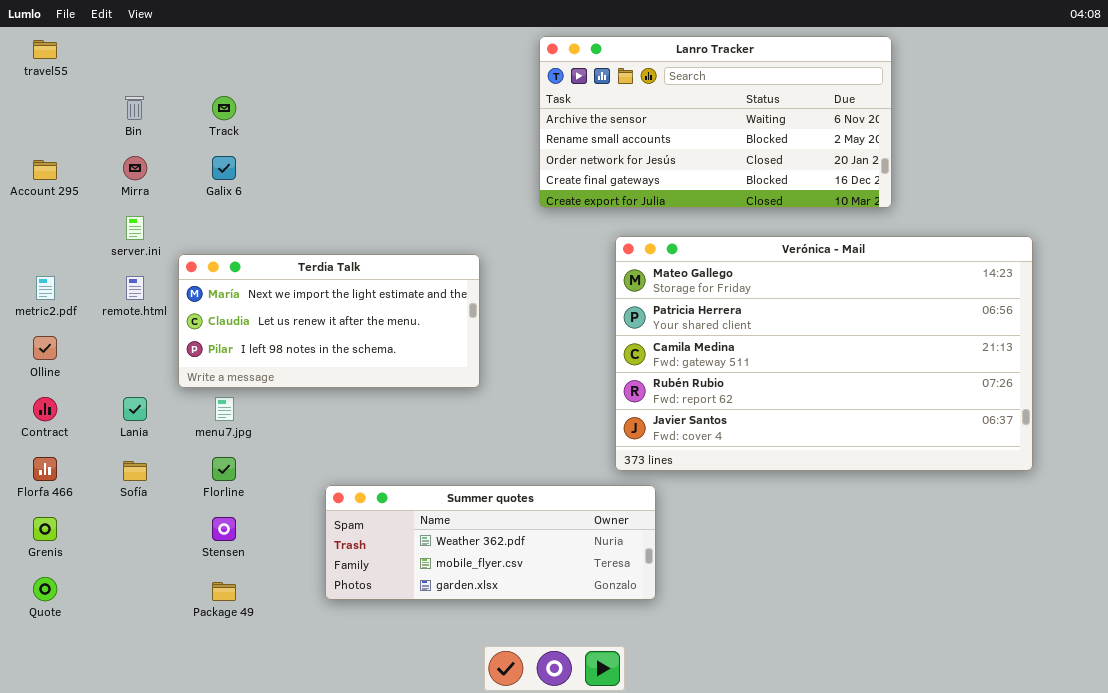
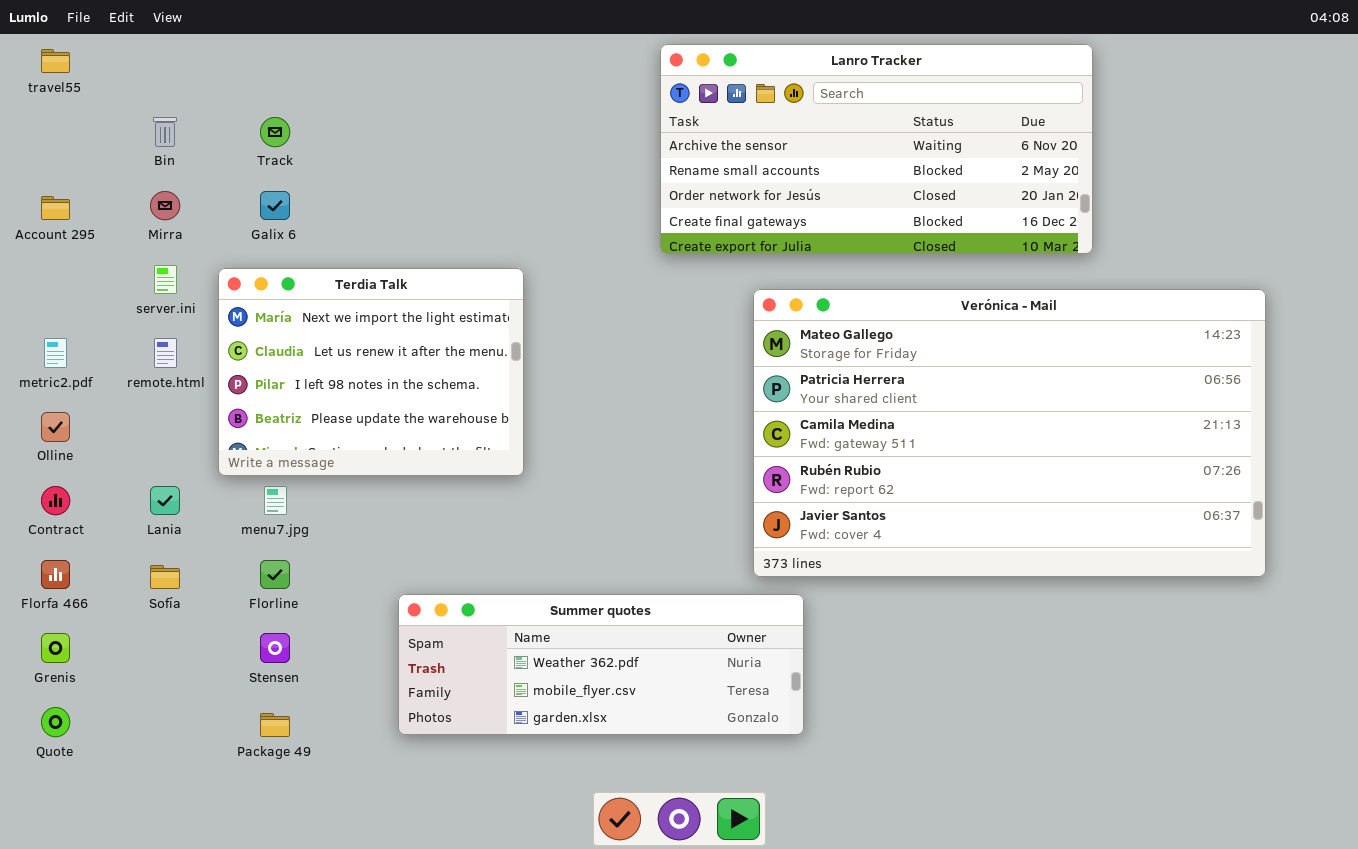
Terdia Talk: [178,254,480,388] -> [218,268,524,476], resized

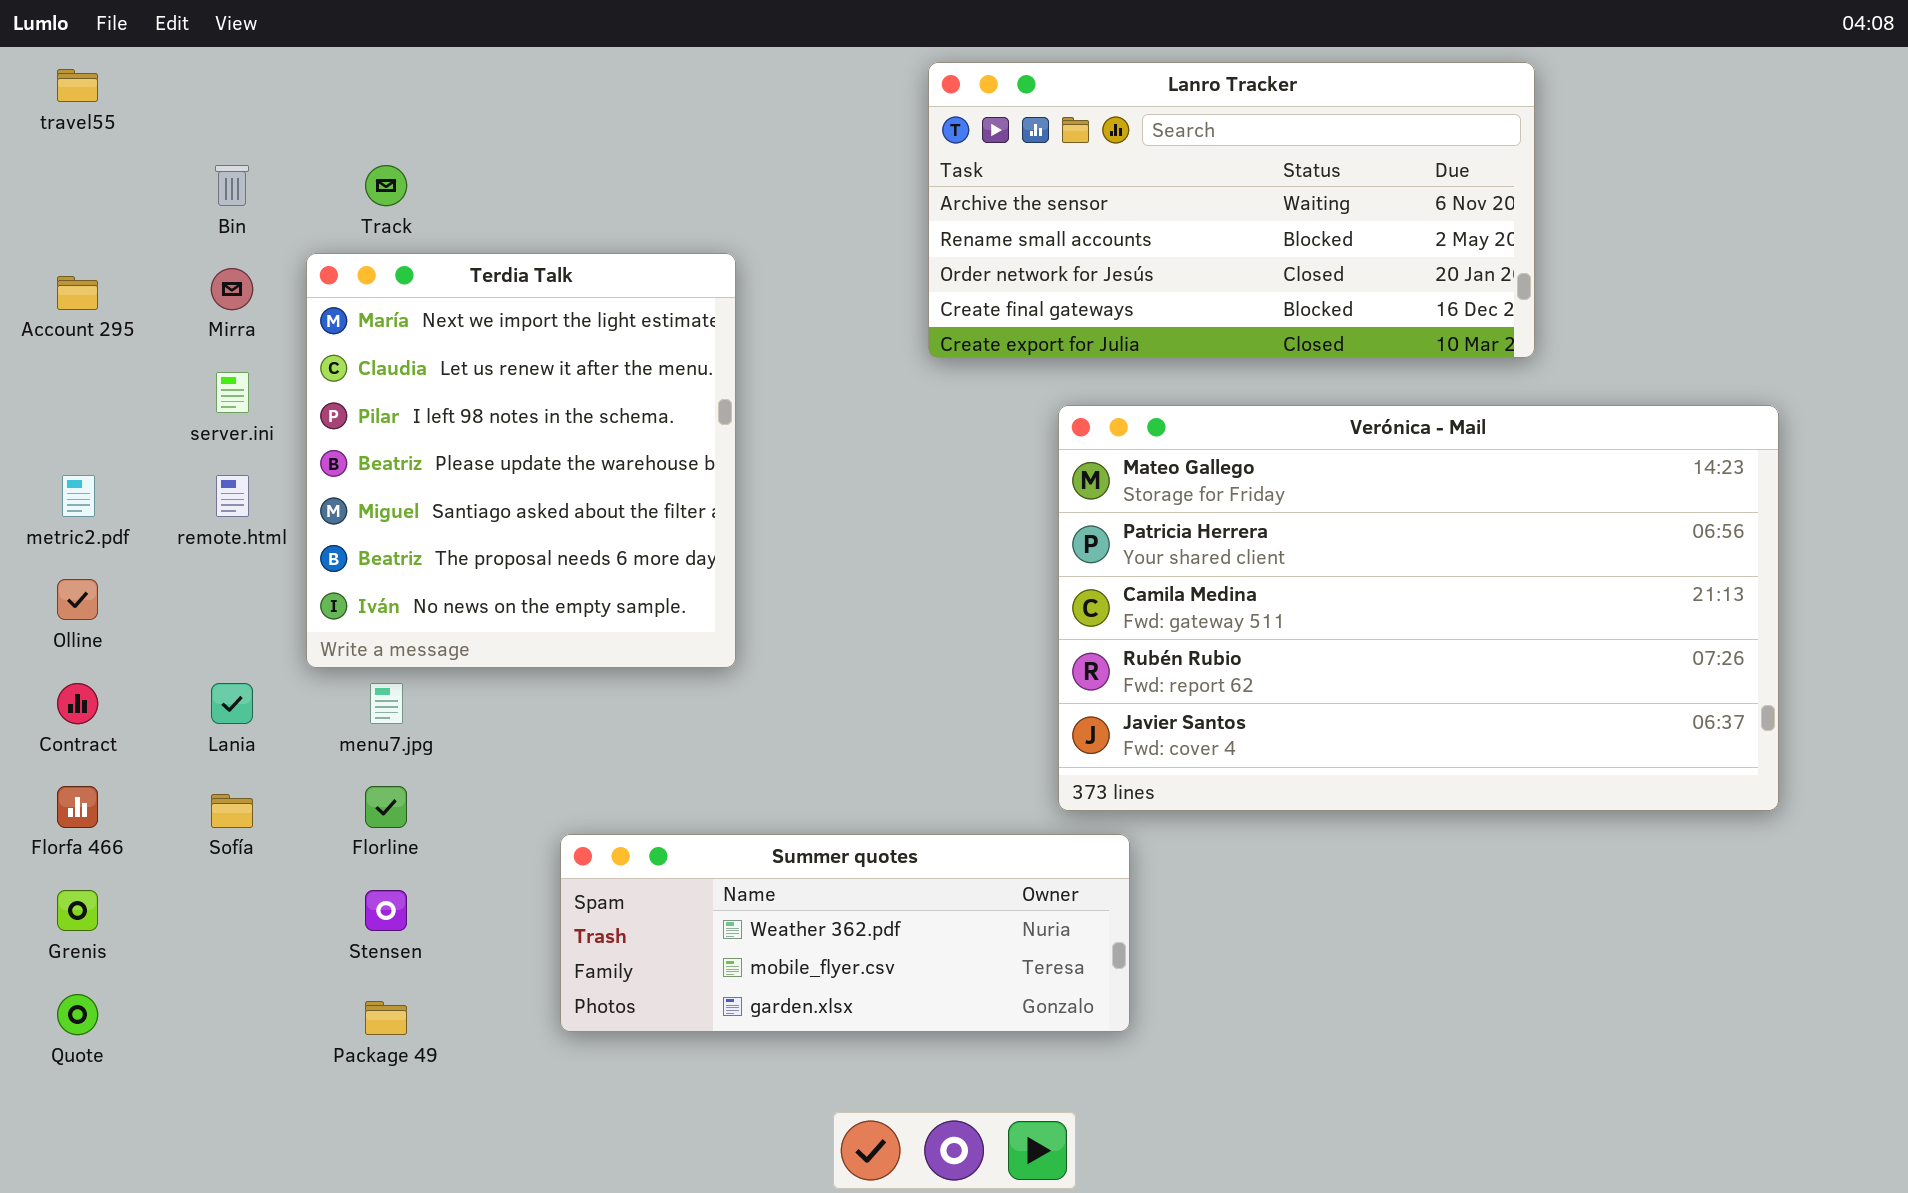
Terdia Talk: [218,268,524,476] -> [306,253,736,668], resized

